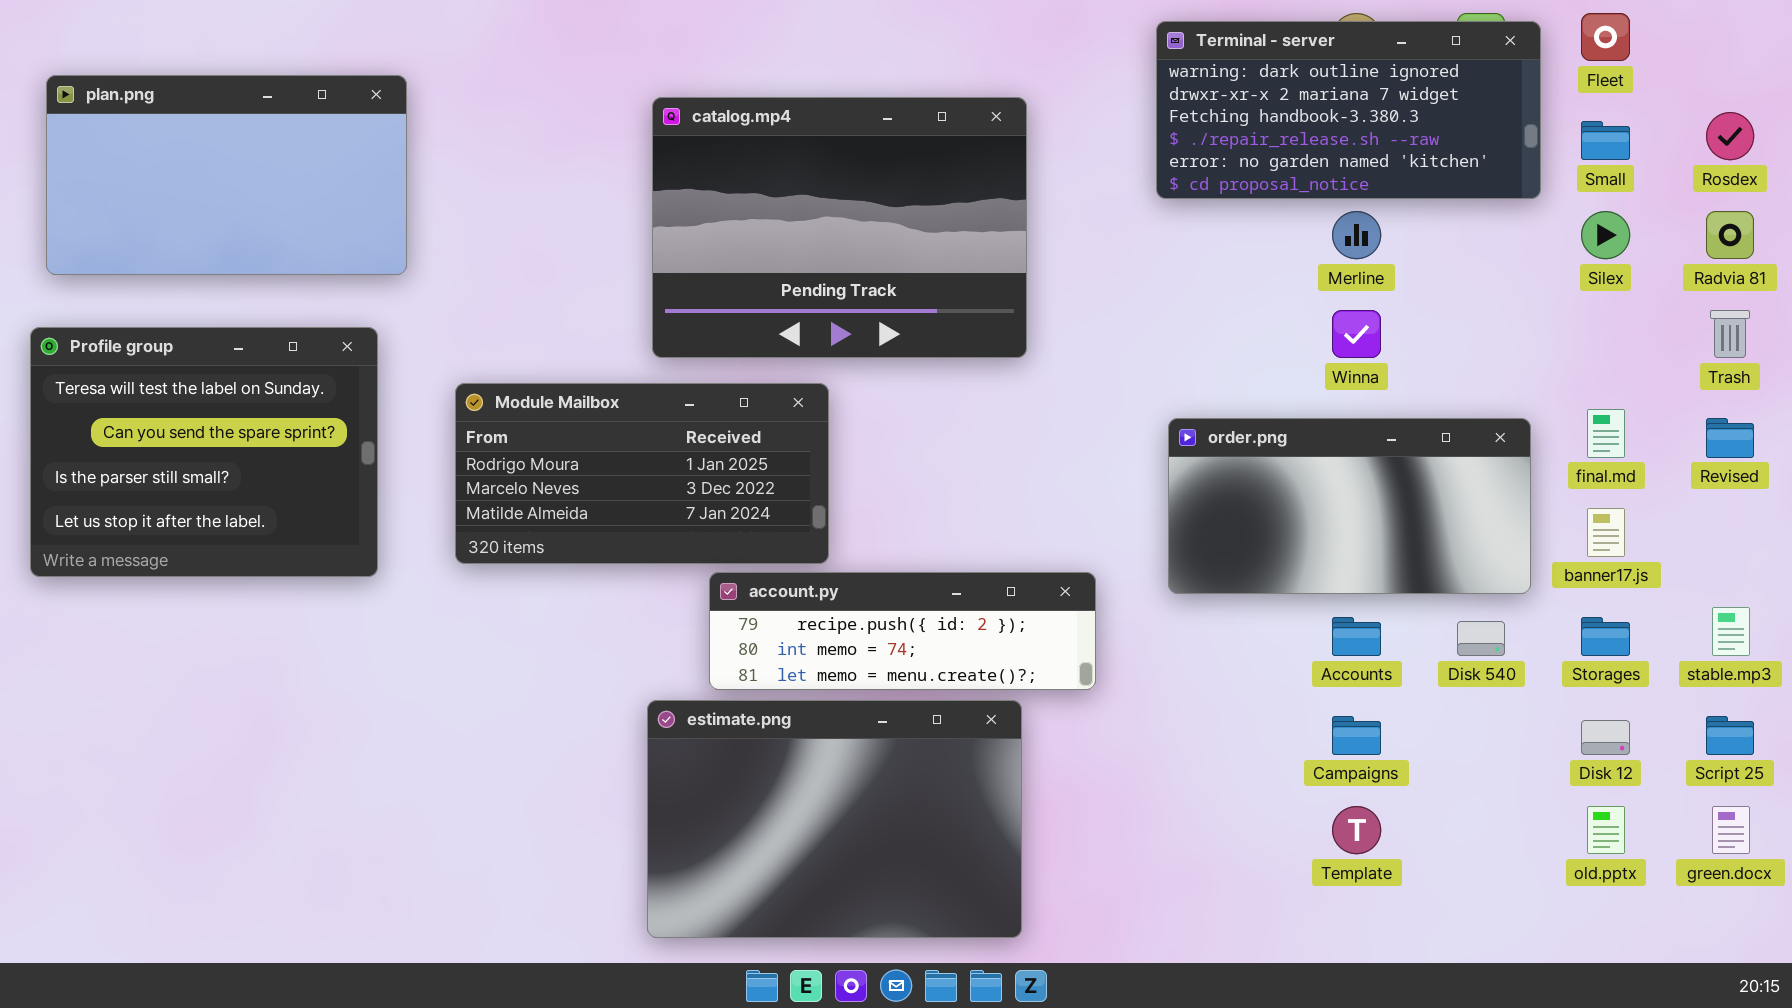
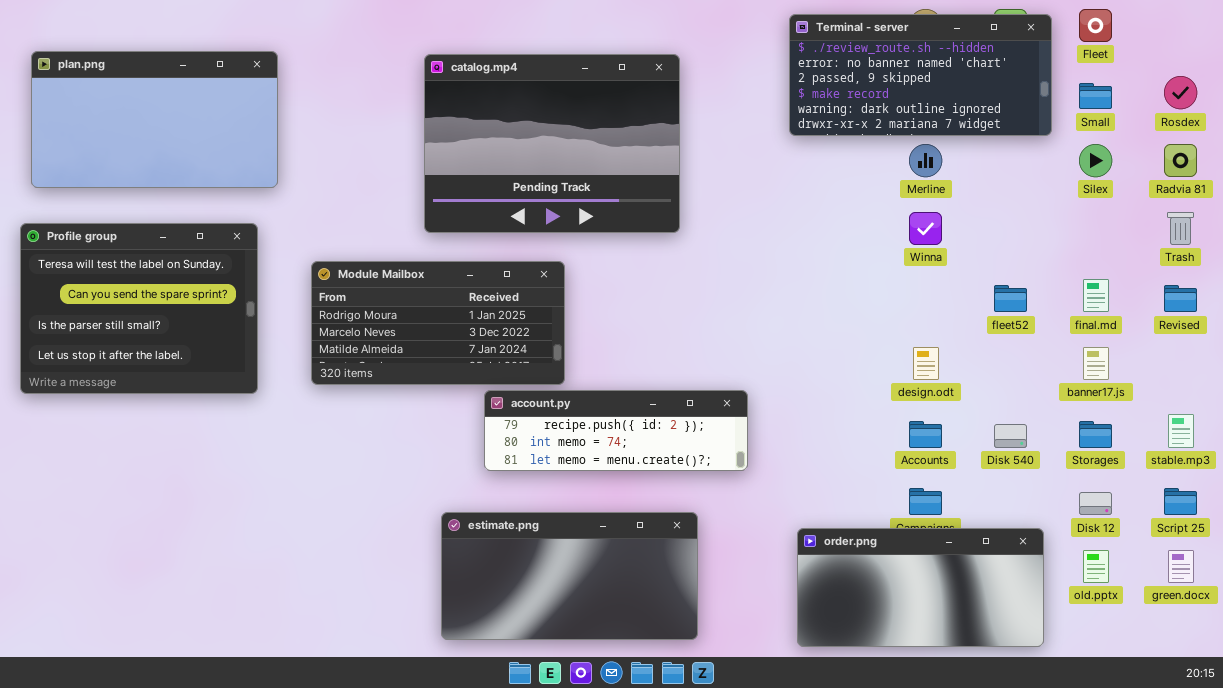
Terminal - server: [1156,21,1541,199] -> [789,14,1052,136], scrolled up 4 rows
catalog.mp4: [652,97,1027,358] -> [424,54,680,233], moved
order.png: [1168,418,1531,594] -> [797,528,1044,647], moved
estimate.png: [647,700,1022,938] -> [441,512,698,640], resized

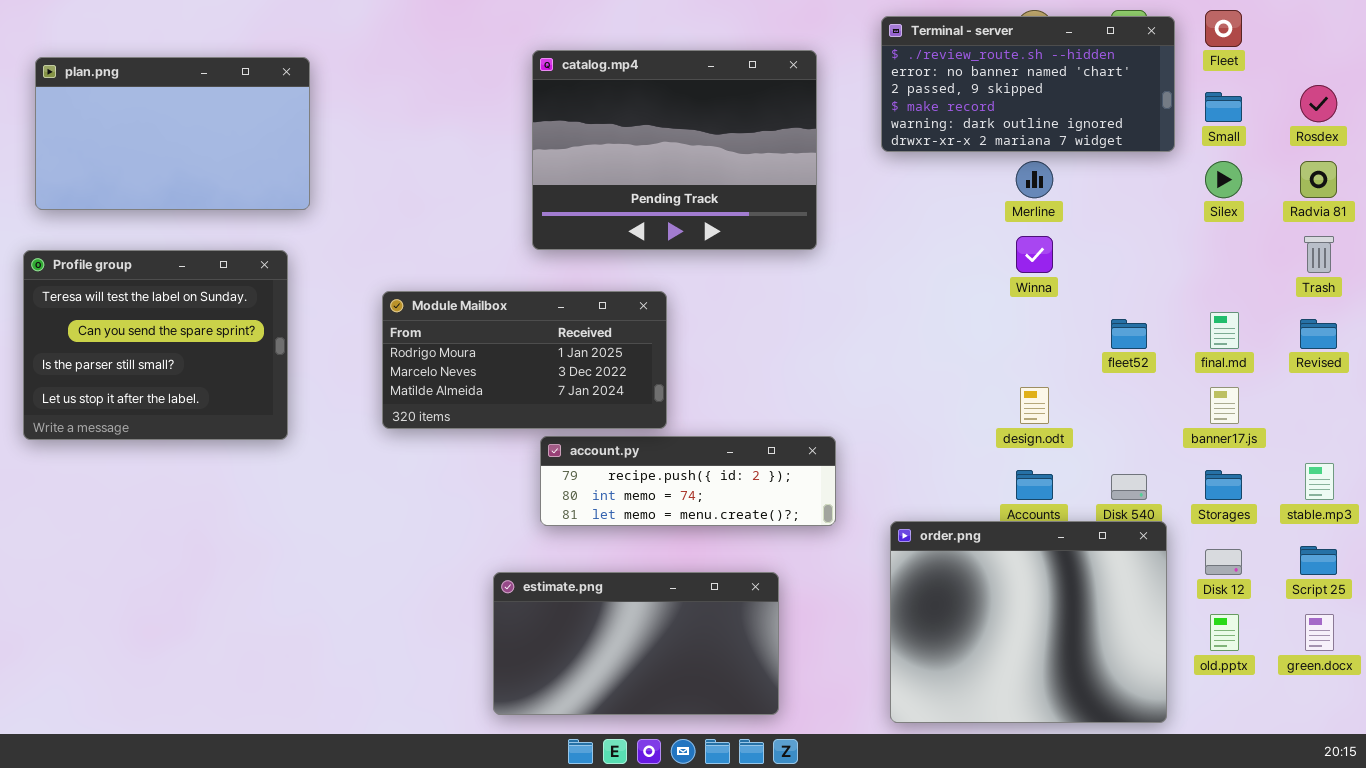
catalog.mp4: [424,54,680,233] -> [532,50,817,250], moved
Module Mailbox: [311,261,565,385] -> [382,291,667,429], moved
order.png: [797,528,1044,647] -> [890,521,1167,723], resized

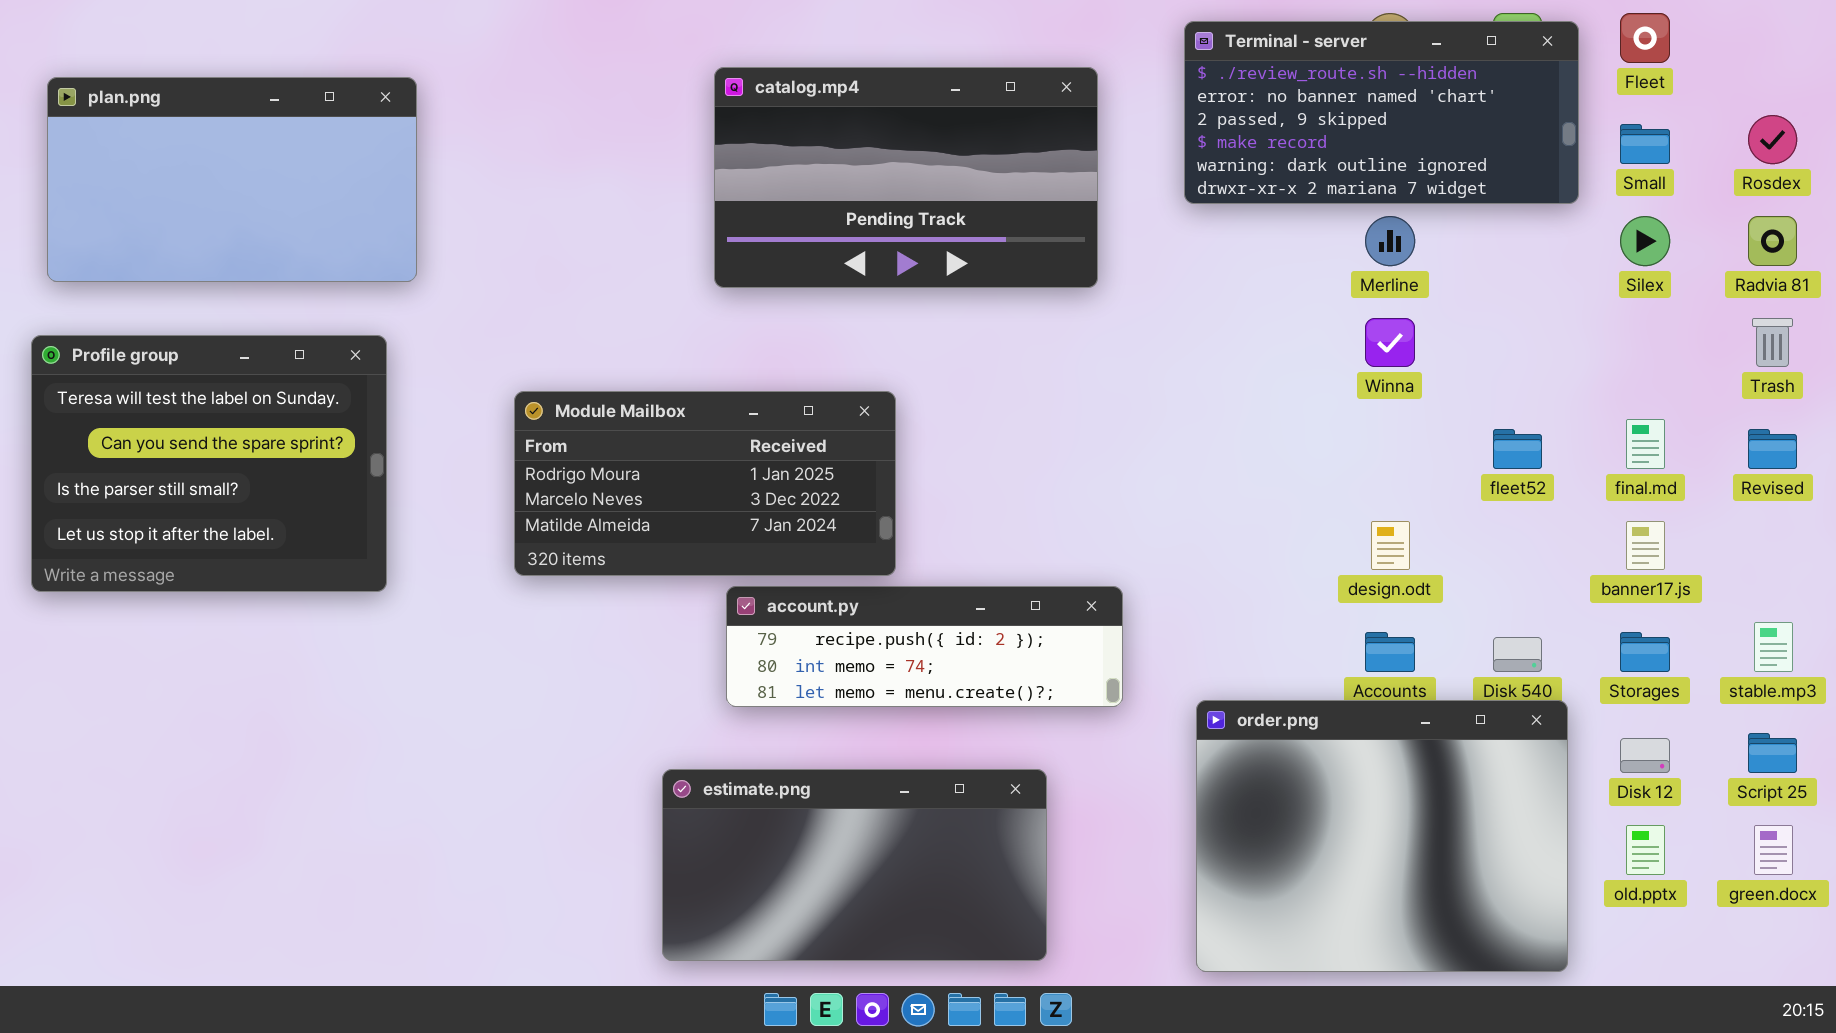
catalog.mp4: [532,50,817,250] -> [714,67,1098,288], resized

